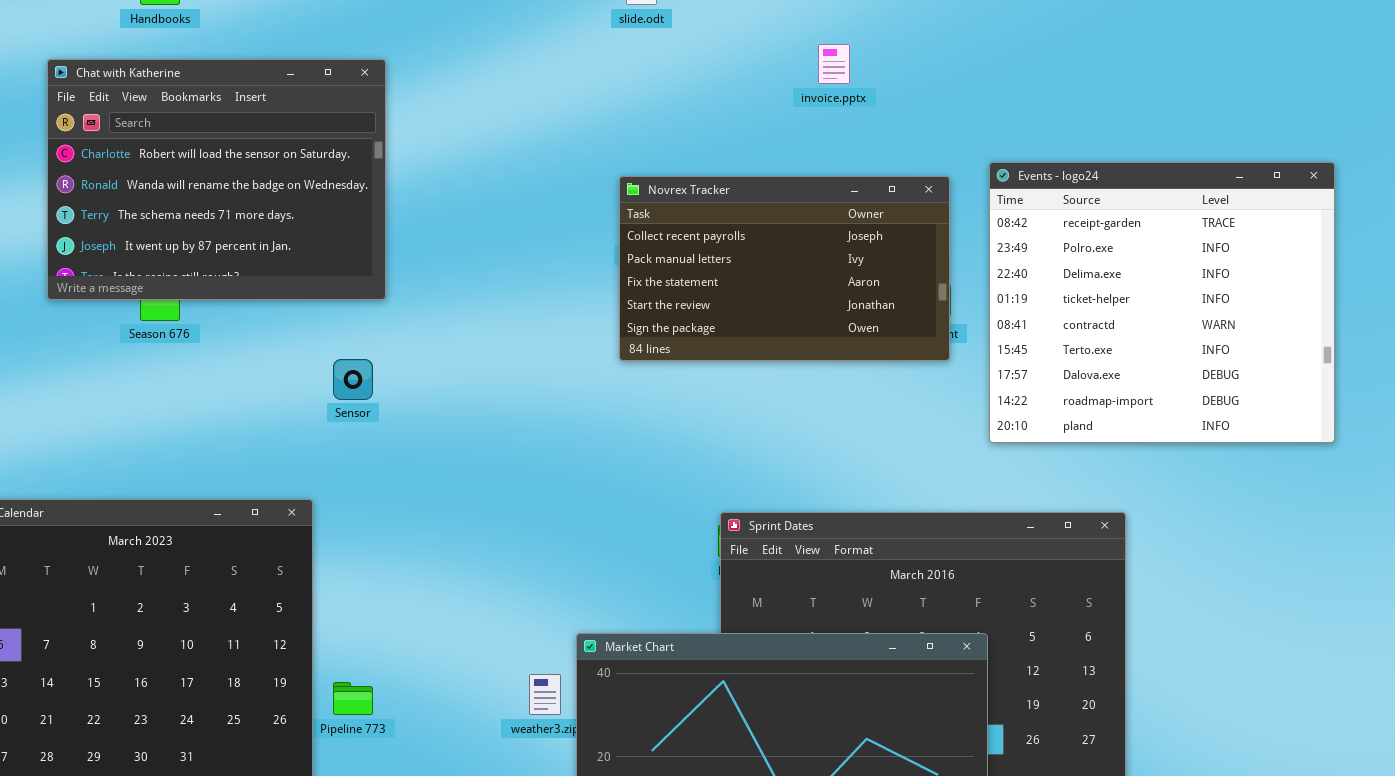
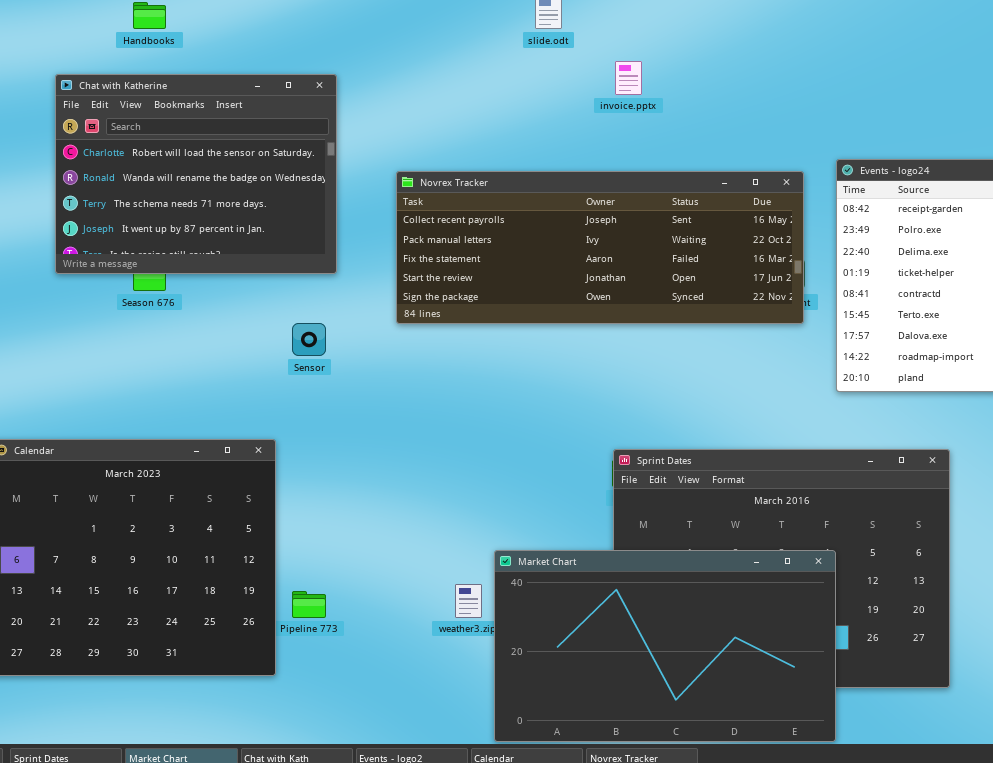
invoice.pptx: [818,44,850,84] -> [615,61,642,95], moved
Novrex Tracker: [619,176,950,361] -> [396,171,804,324], resized

